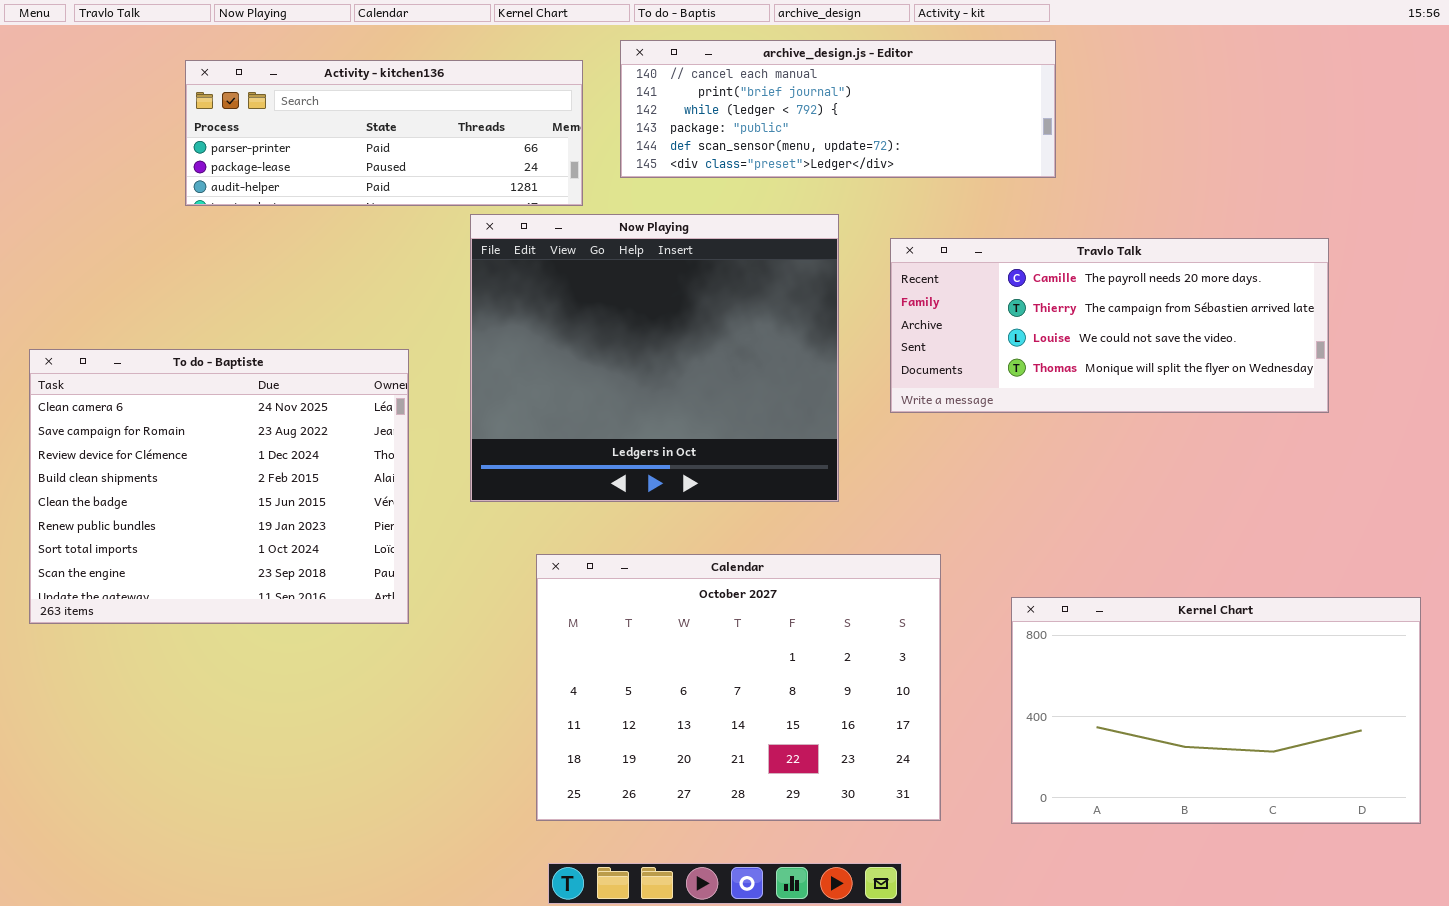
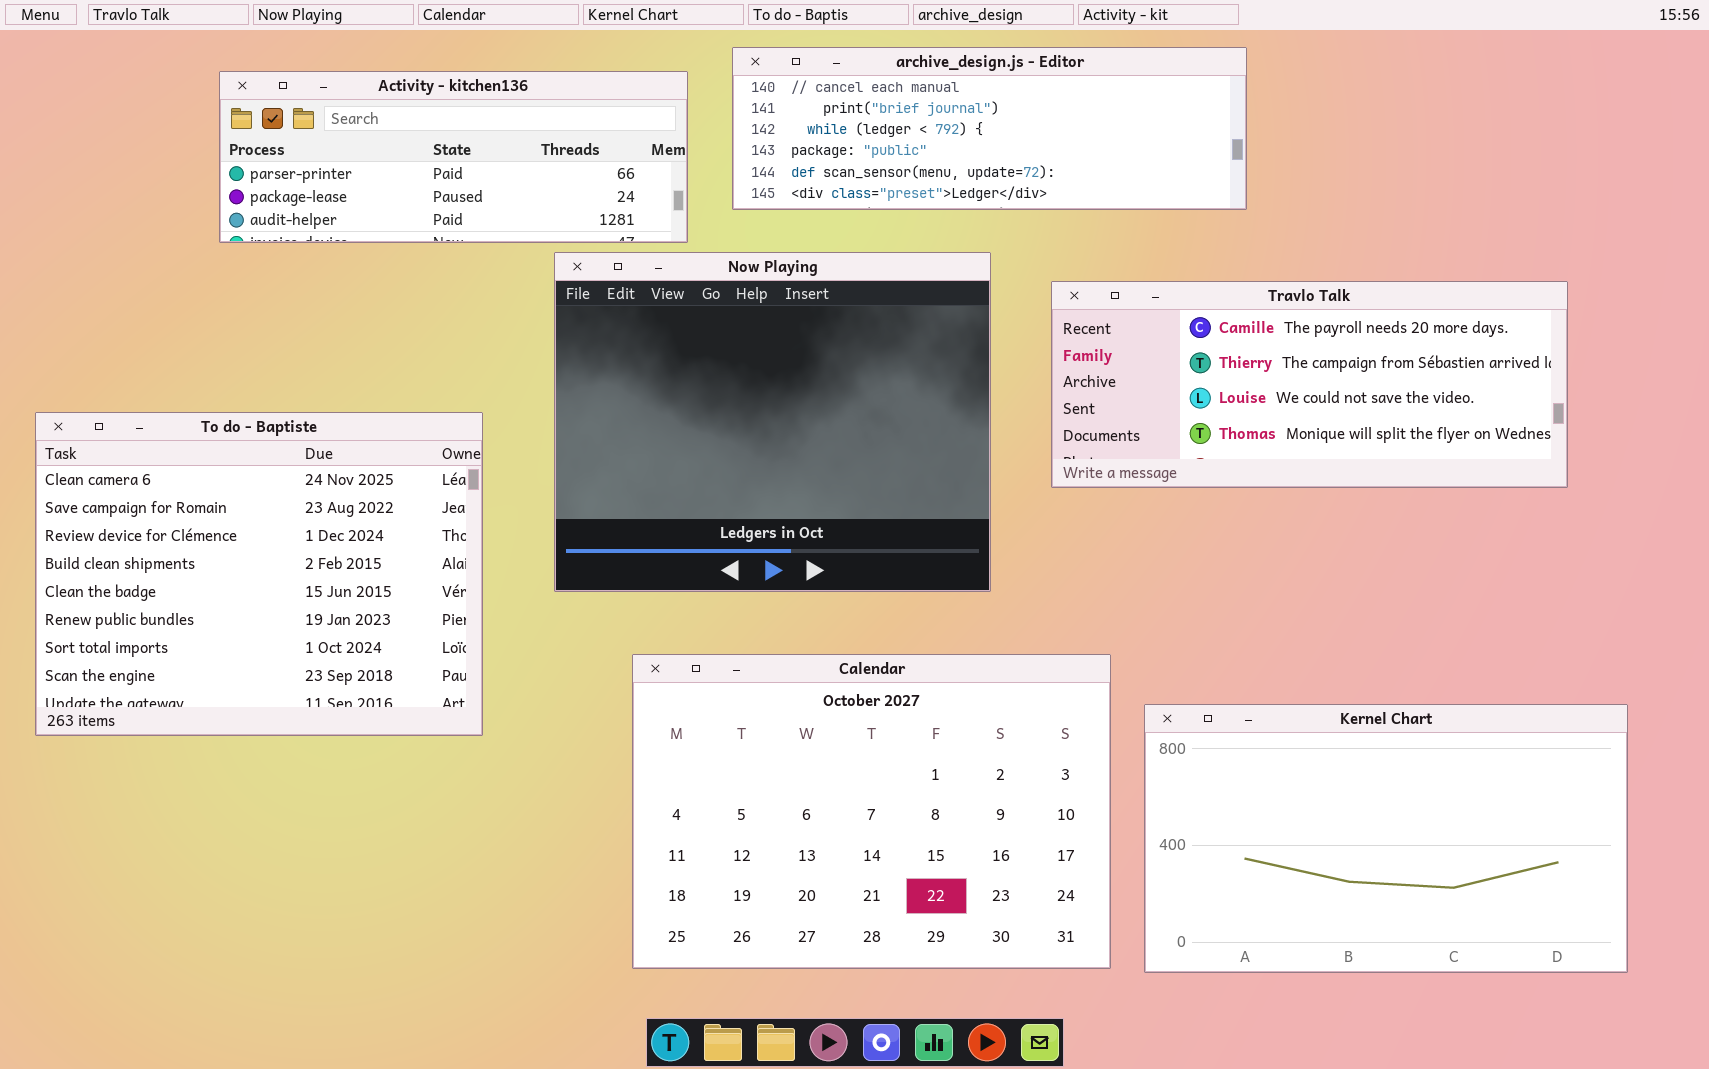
Kernel Chart: [1011,597,1421,824] -> [1144,704,1628,973], moved

